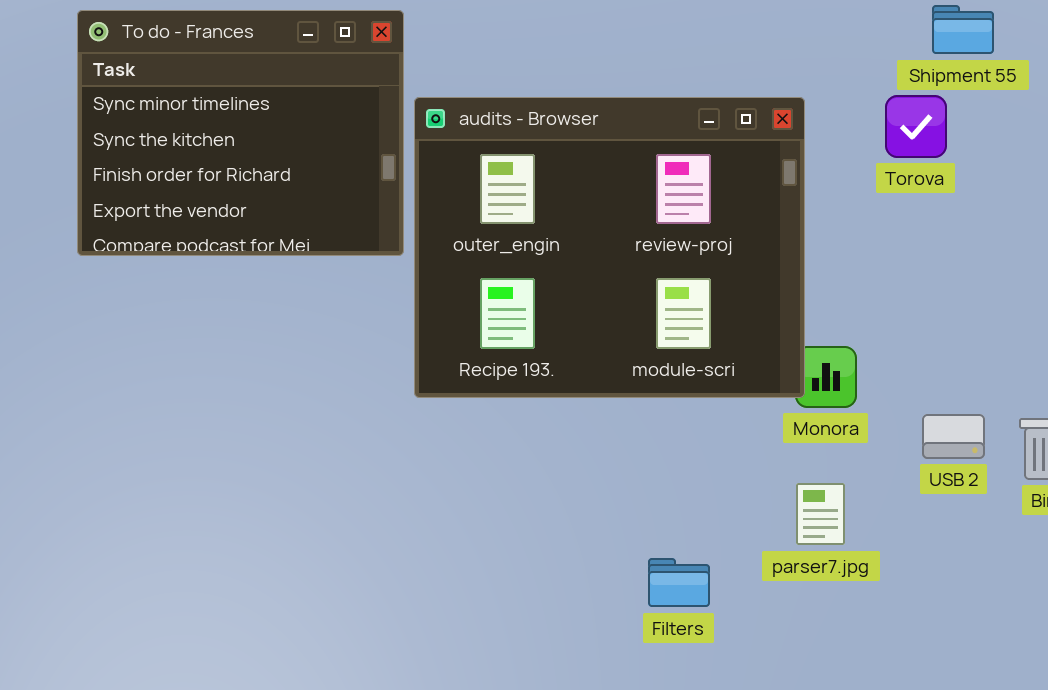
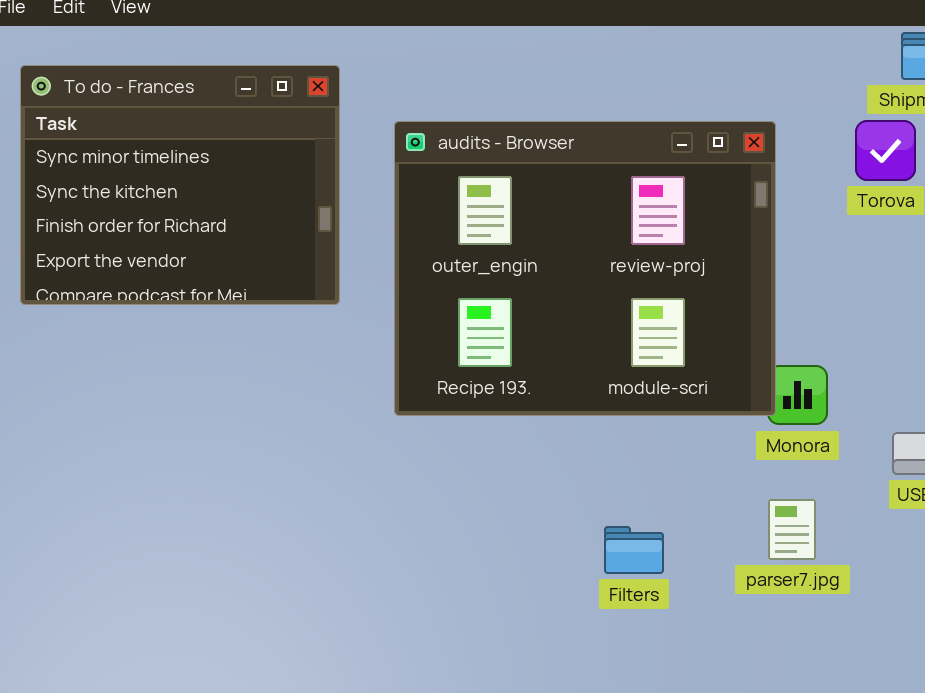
To do - Frances: [77,10,404,256] -> [20,65,340,305], moved
Filters: [648,558,710,607] -> [604,526,664,574], moved

